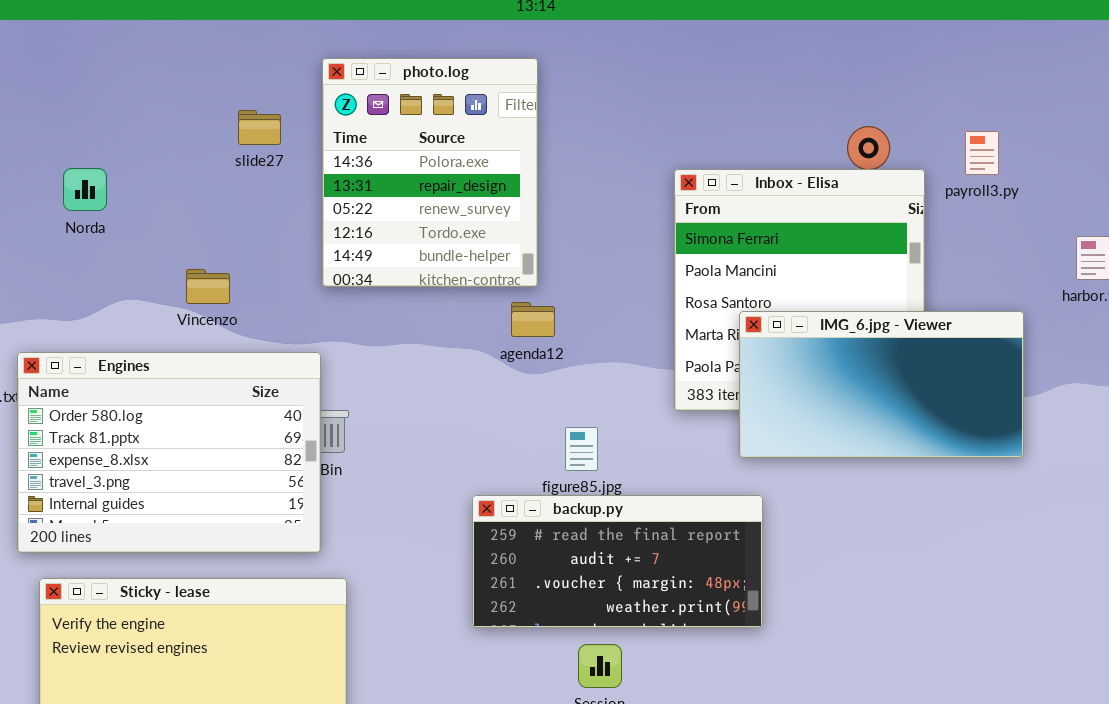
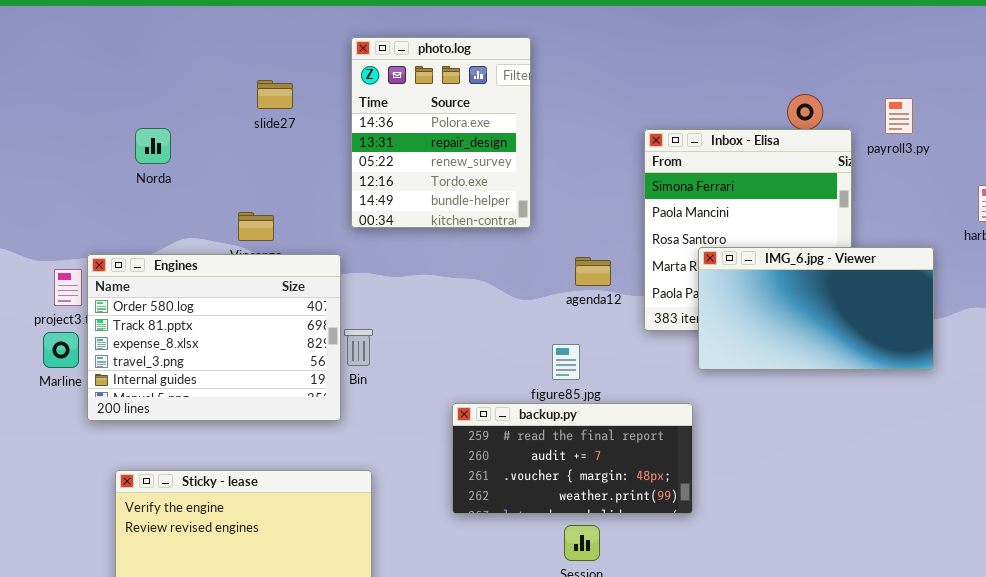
slide27: [238,110,281,145] -> [257,80,293,109], moved
agenda12: [511,302,555,337] -> [575,257,611,286], moved
Engines: [17,352,321,553] -> [87,254,341,421], moved
backup.py: [472,495,763,628] -> [452,403,693,514], moved

